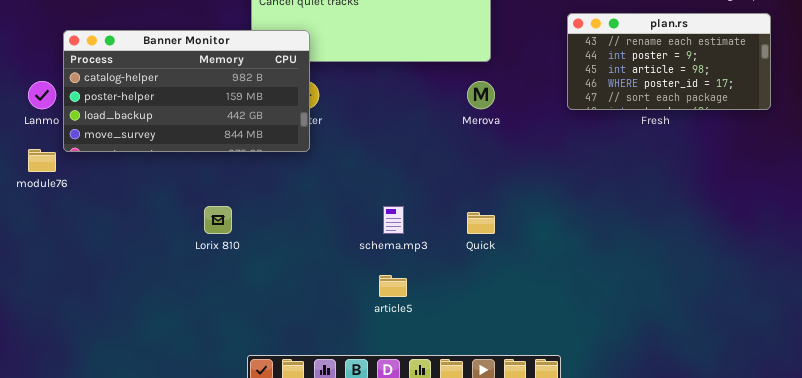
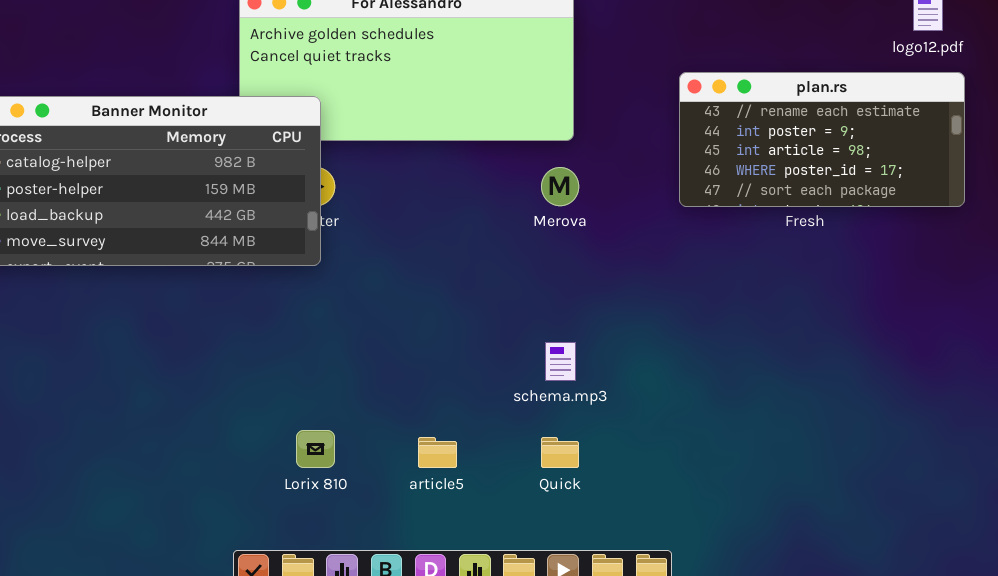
Lorix 810: [204,206,232,234] -> [296,430,335,468], moved
schema.mp3: [383,206,404,234] -> [545,342,576,381], moved
Quick: [467,212,495,234] -> [541,437,579,468], moved

